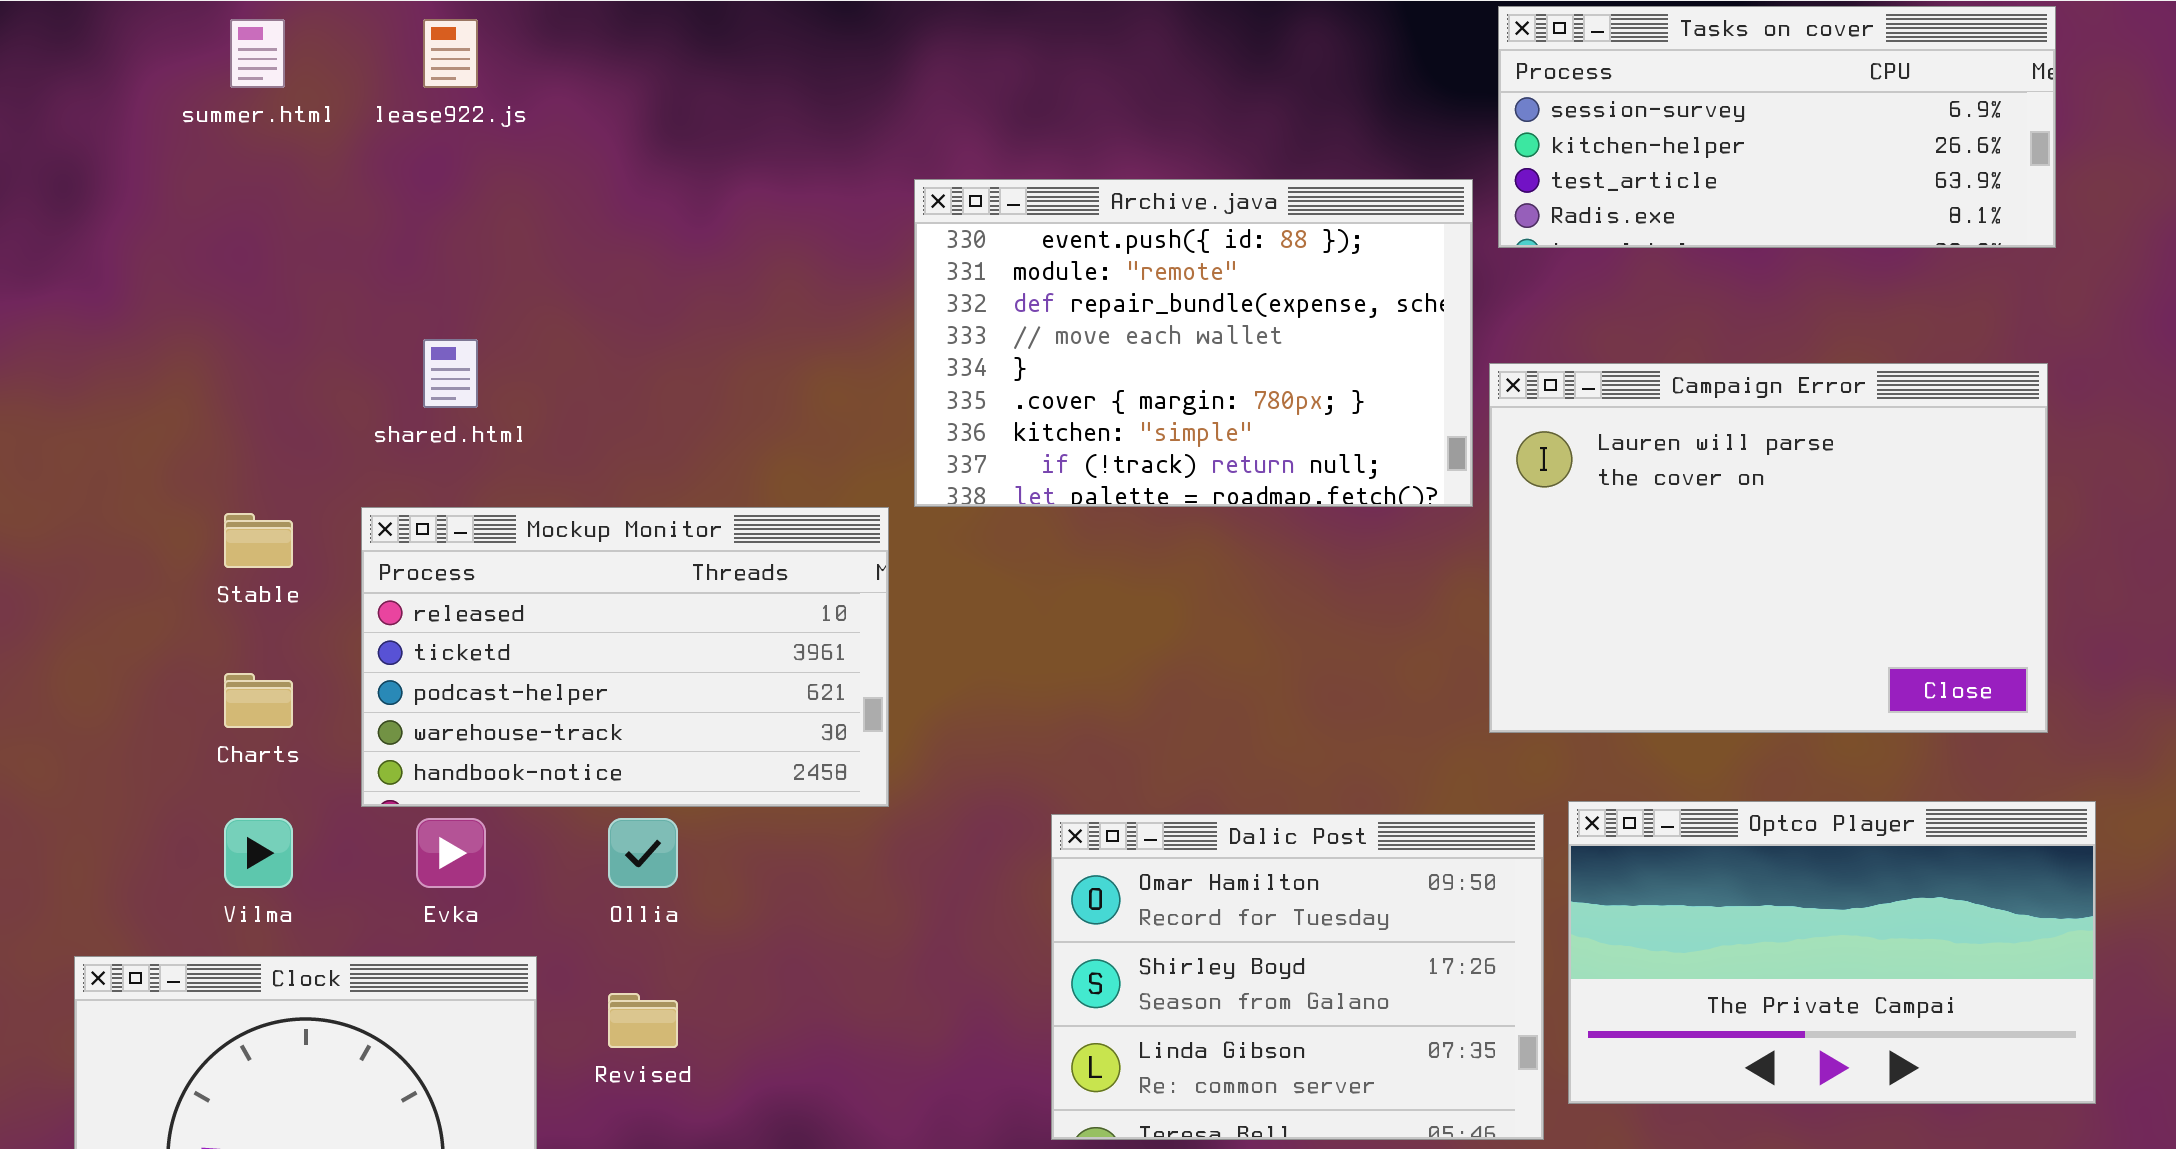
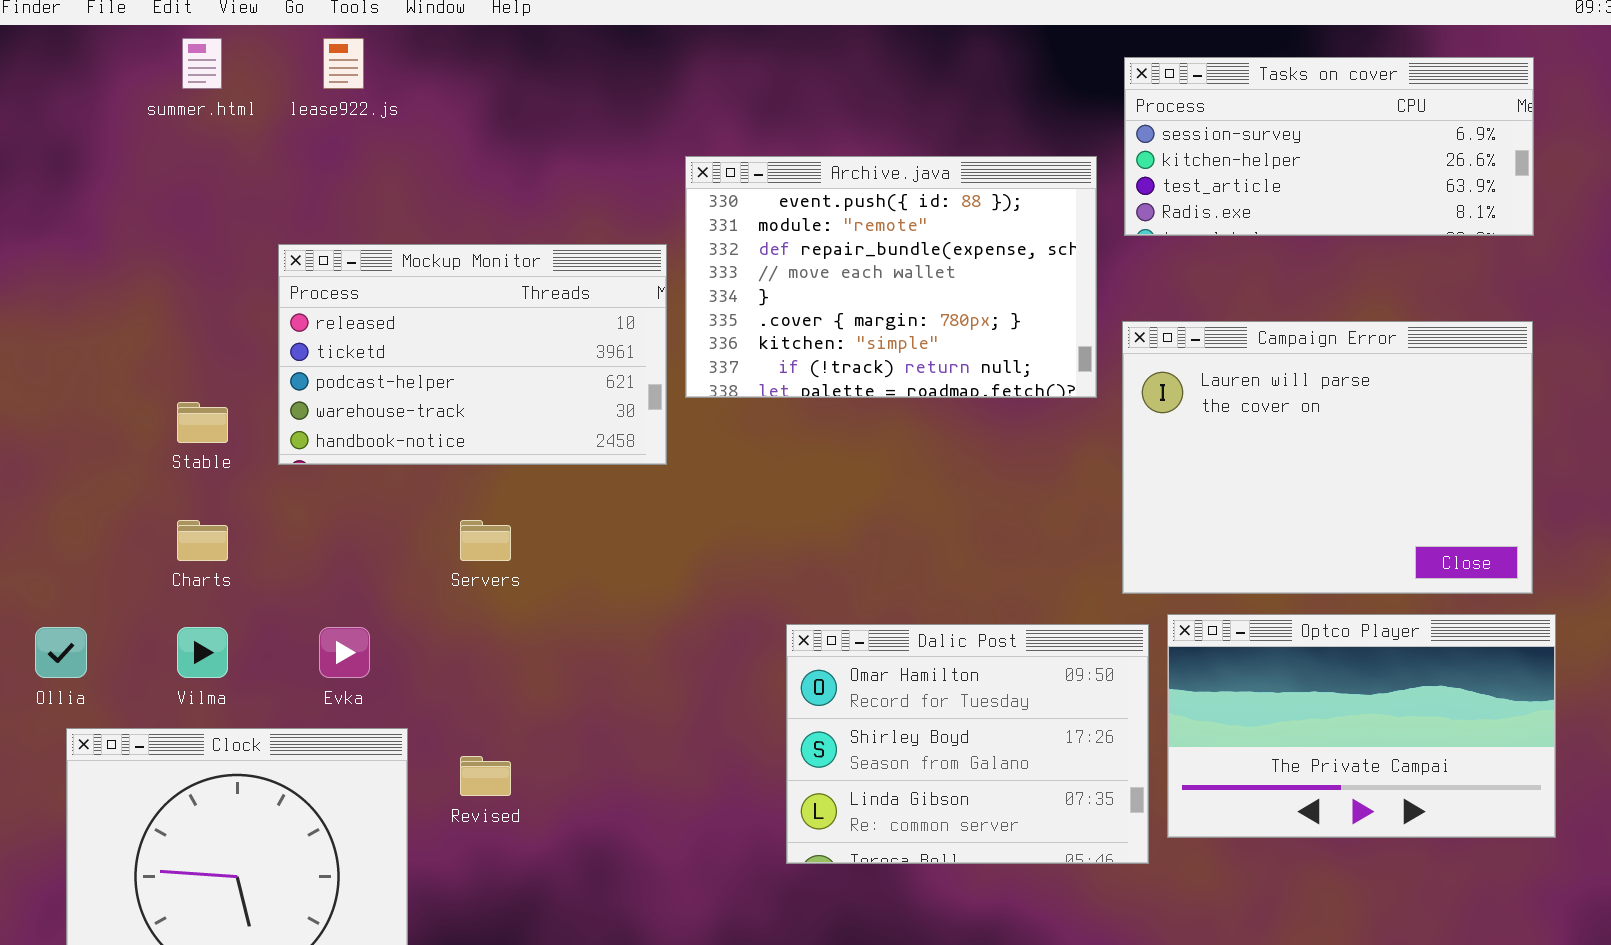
Tasks on cover: [1498,6,2056,248] -> [1124,57,1534,236], moved
Campaign Error: [1489,363,2048,733] -> [1122,321,1533,594], moved
Mockup Monitor: [361,507,889,807] -> [278,244,667,465], moved
Ollia: [608,818,678,888] -> [35,627,87,678], moved

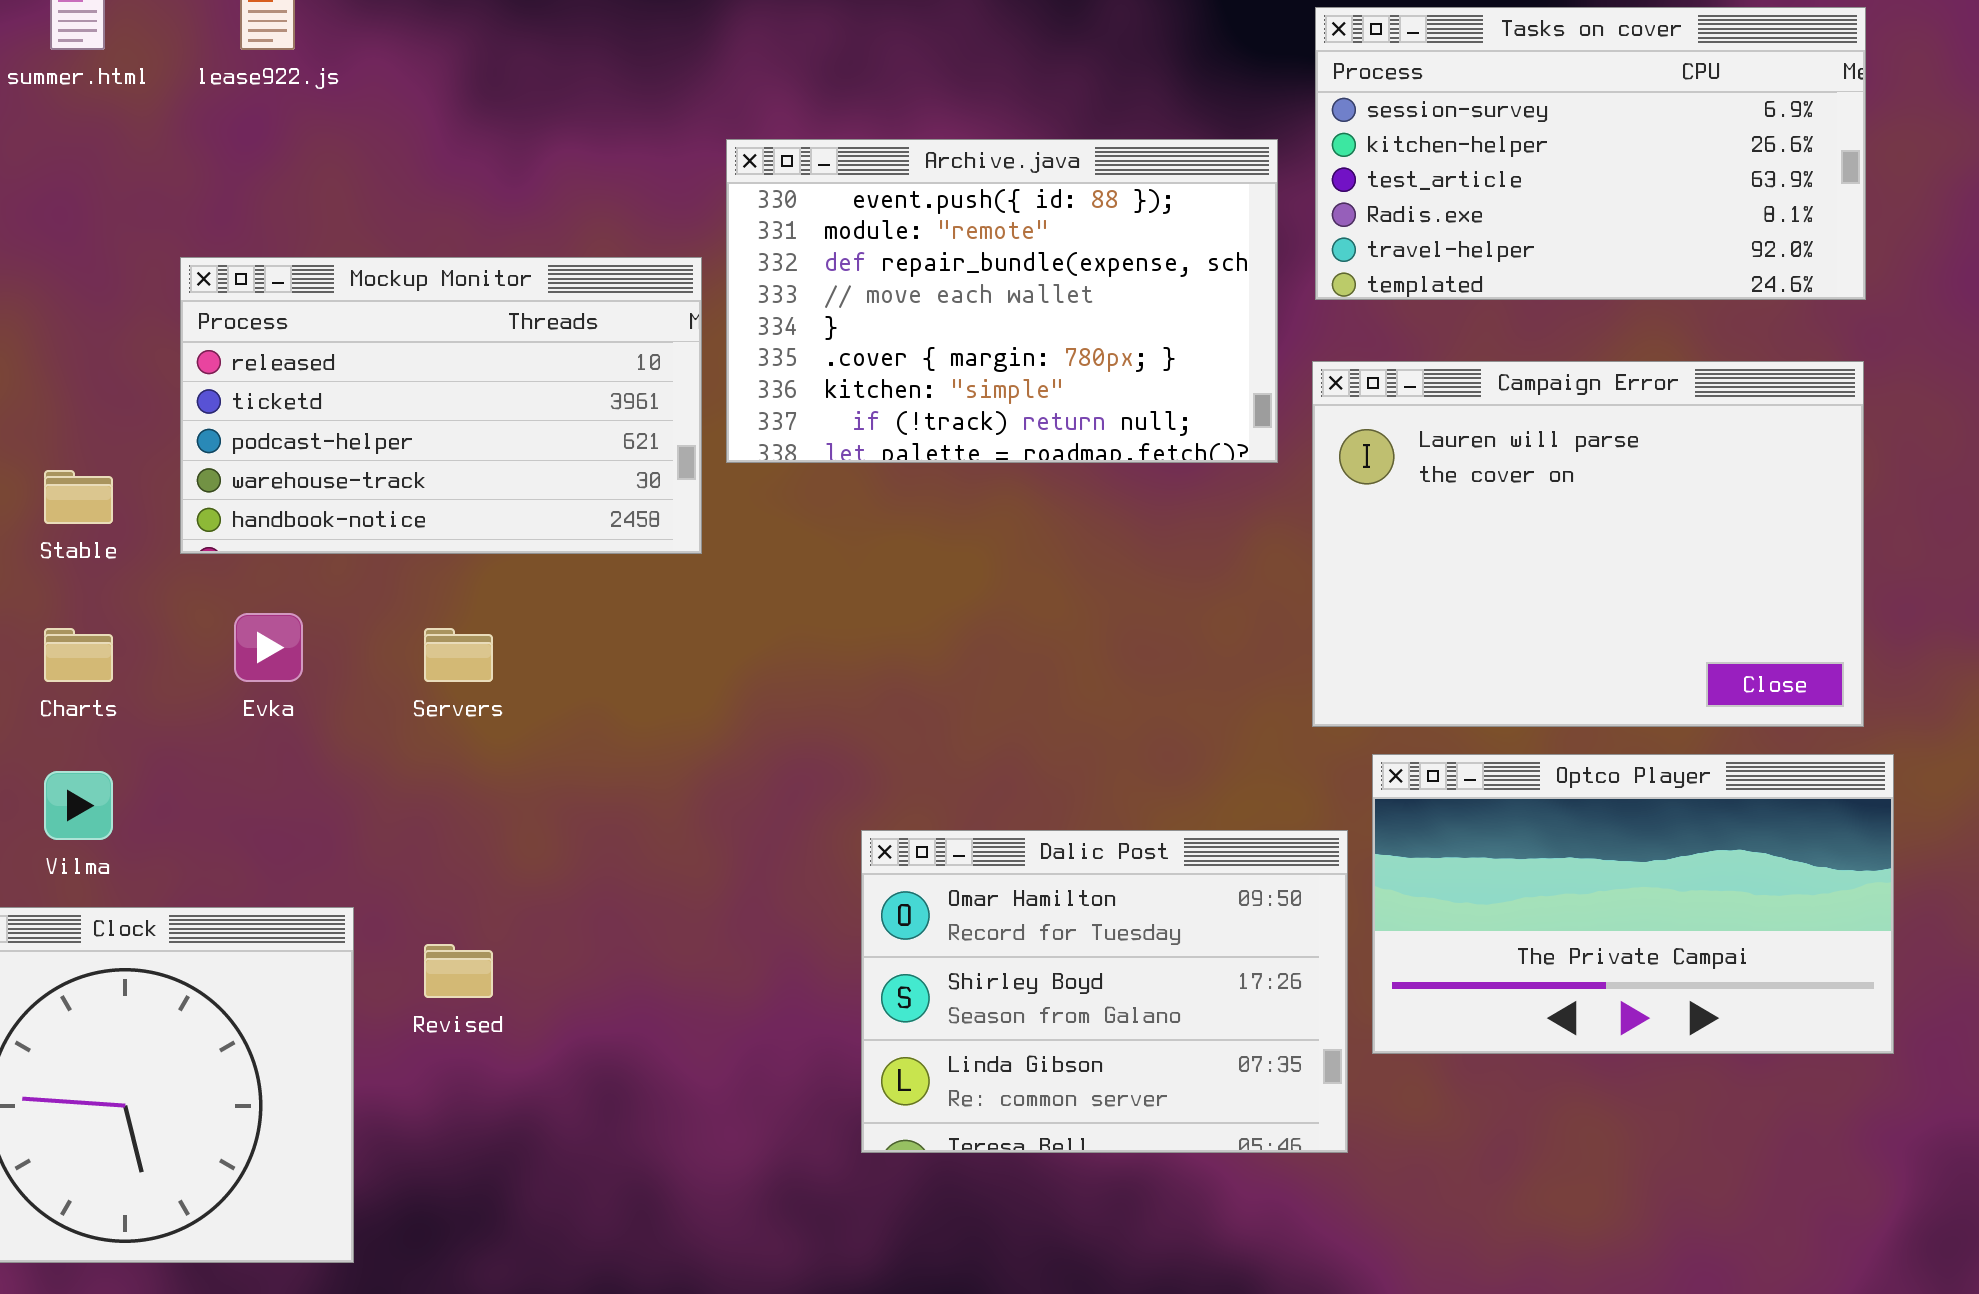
Tasks on cover: [1124,57,1534,236] -> [1315,7,1866,300], resized
Dalic Post: [786,624,1149,864] -> [861,830,1348,1153], moved
Evka: [319,627,370,678] -> [234,613,303,682], moved

